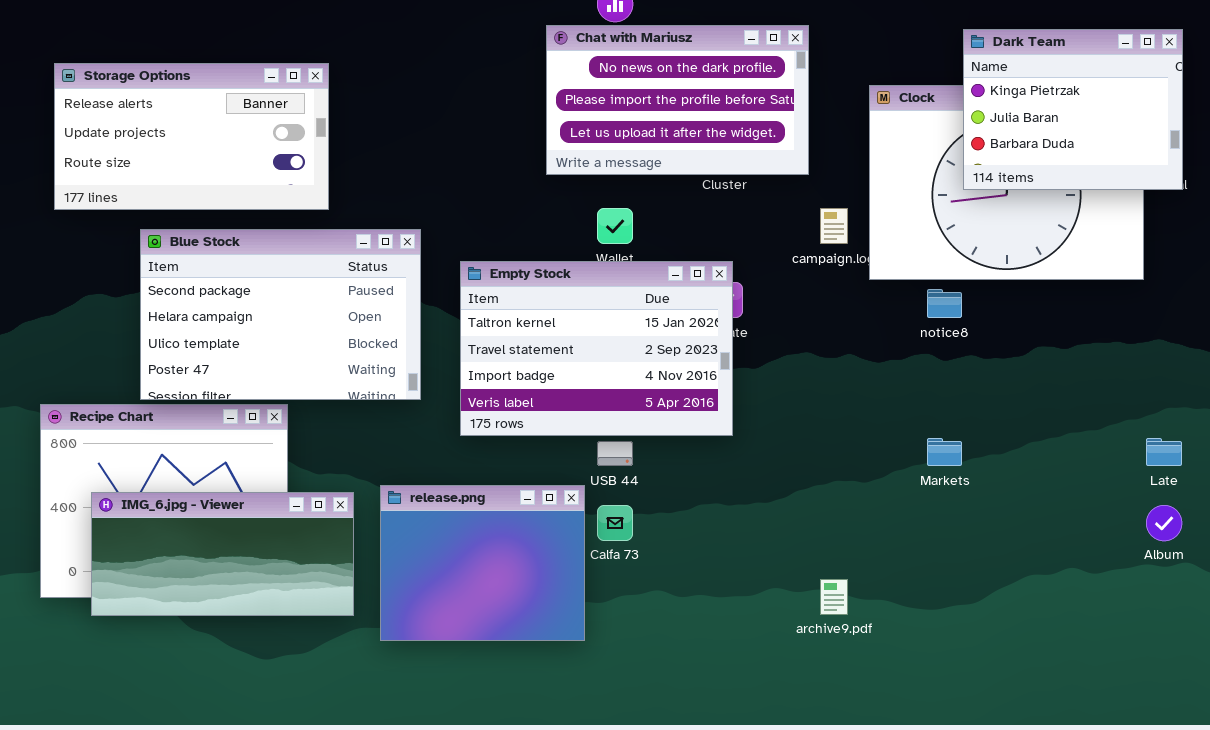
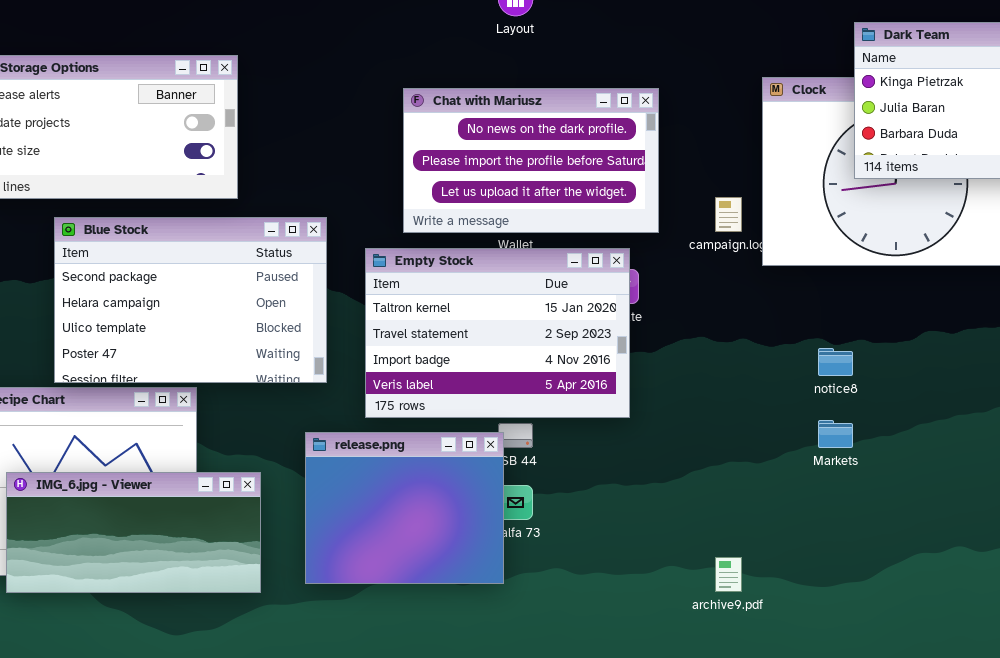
Chat with Mariusz: [546,25,809,175] -> [403,88,659,233], moved
notice8: [927,289,962,318] -> [818,348,853,376], moved
release.png: [380,485,585,641] -> [305,432,504,584], moved

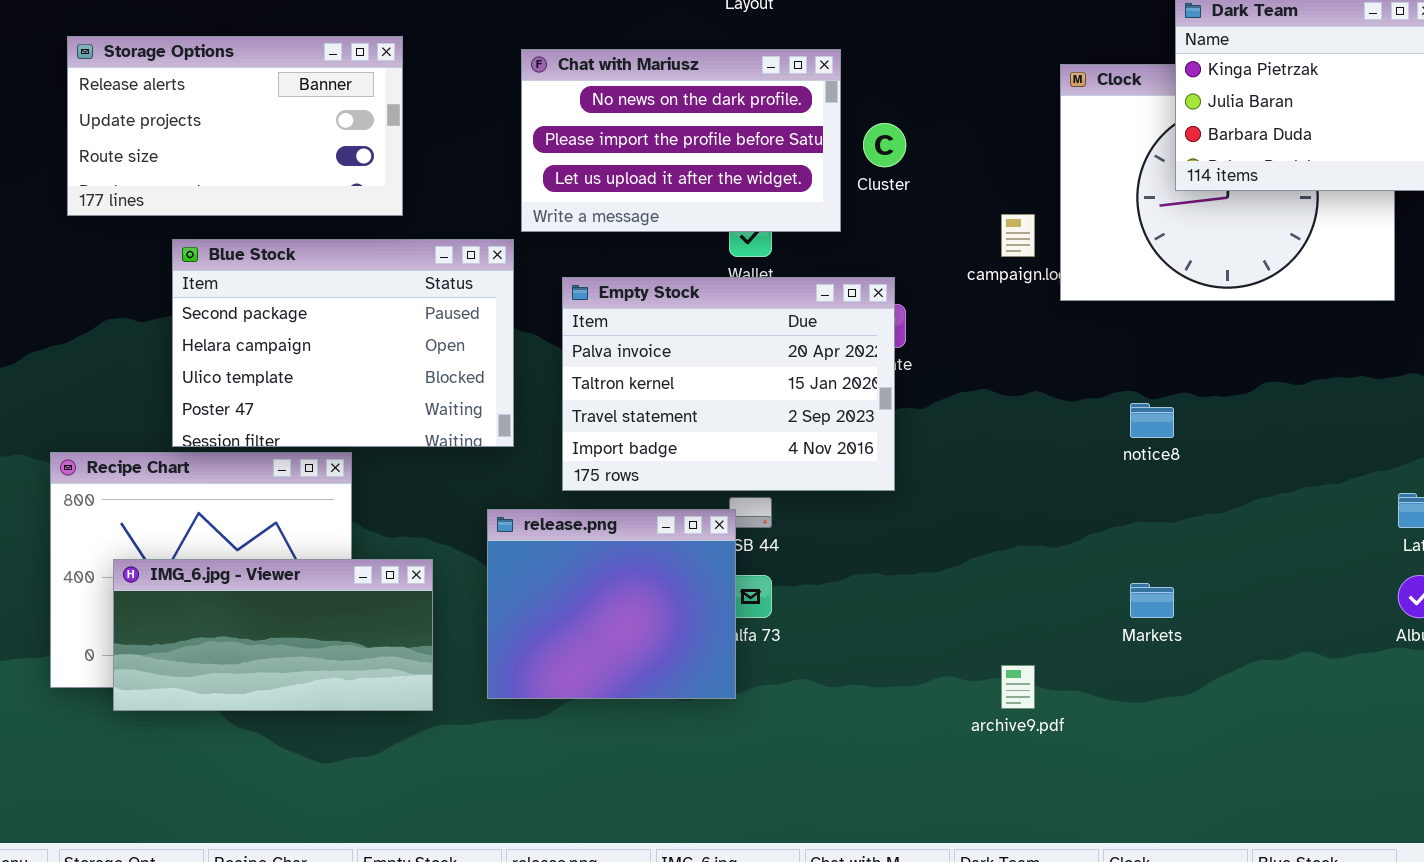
Chat with Mariusz: [403,88,659,233] -> [521,49,841,232], moved
Empty Stock: [365,248,630,418] -> [562,277,895,491], scrolled up 1 row
Markets: [818,420,853,448] -> [1130,583,1174,618], moved

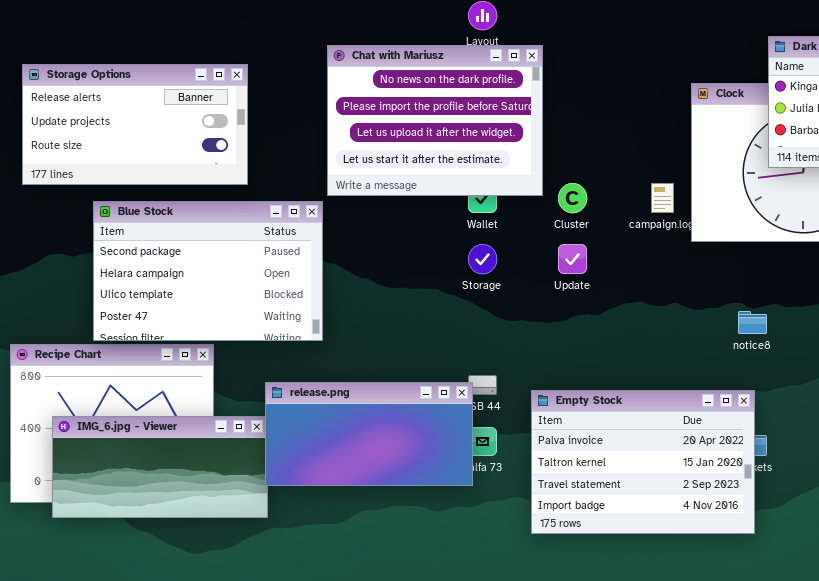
Chat with Mariusz: [521,49,841,232] -> [327,45,543,196], resized
Cluster: [863,123,906,167] -> [558,183,587,213], moved
Empty Stock: [562,277,895,491] -> [531,390,755,534], moved
release.png: [487,509,736,699] -> [265,382,473,486], resized

